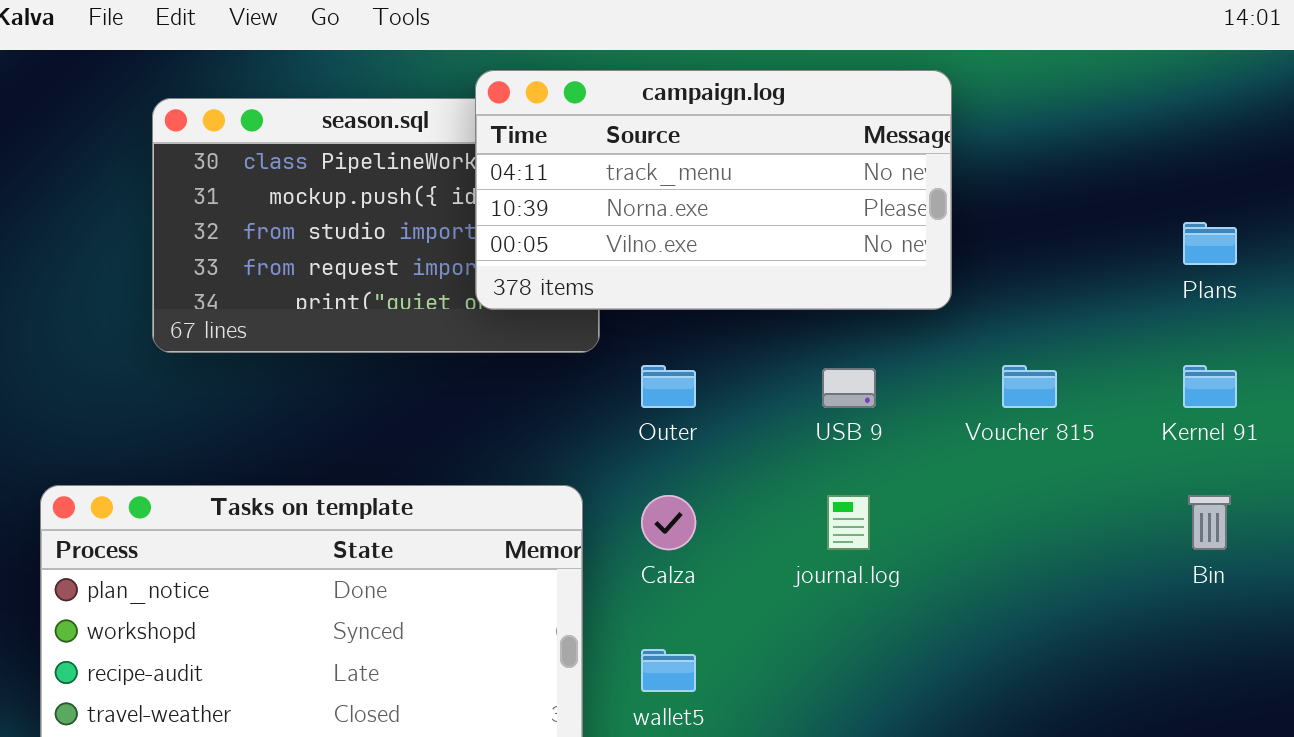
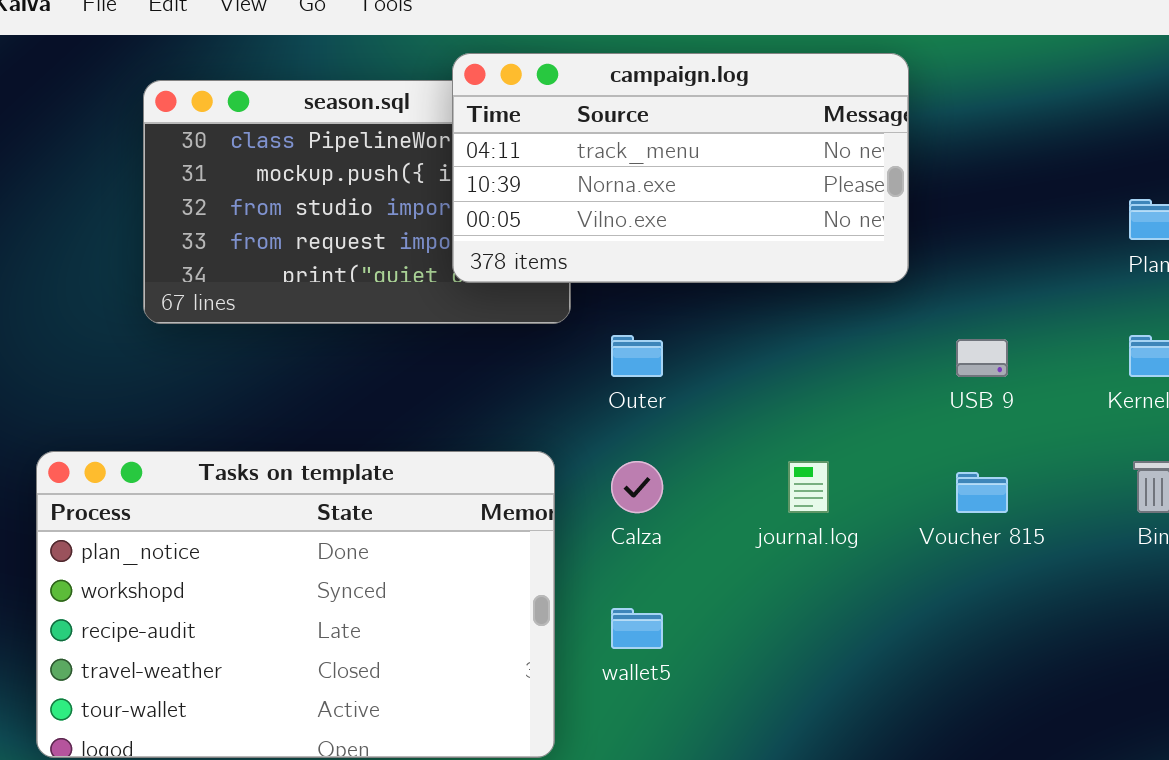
Voucher 815: [1002,365,1057,408] -> [956,472,1008,513], moved
USB 9: [822,368,876,408] -> [956,339,1008,377], moved

